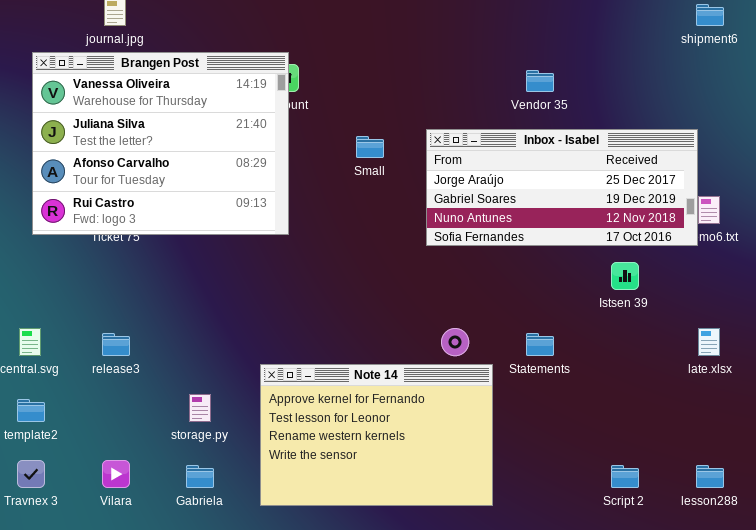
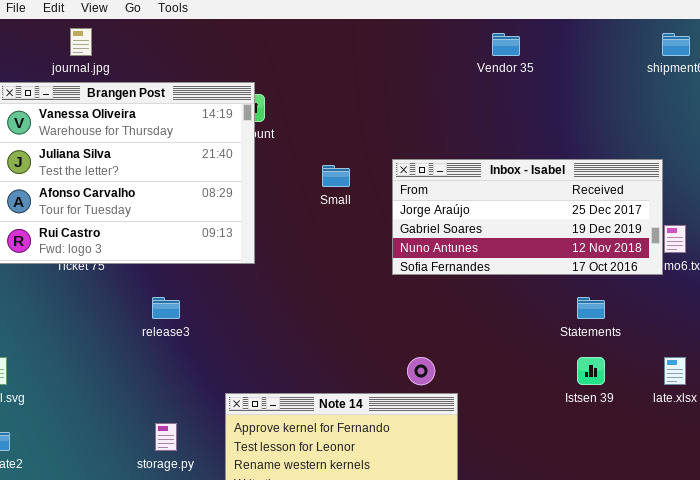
Vendor 35: [526,70,554,92] -> [492,33,520,56], moved
Istsen 39: [611,262,639,290] -> [577,357,605,385], moved
release3: [102,333,130,356] -> [152,297,180,319], moved
Statements: [526,333,554,356] -> [577,297,605,319], moved

